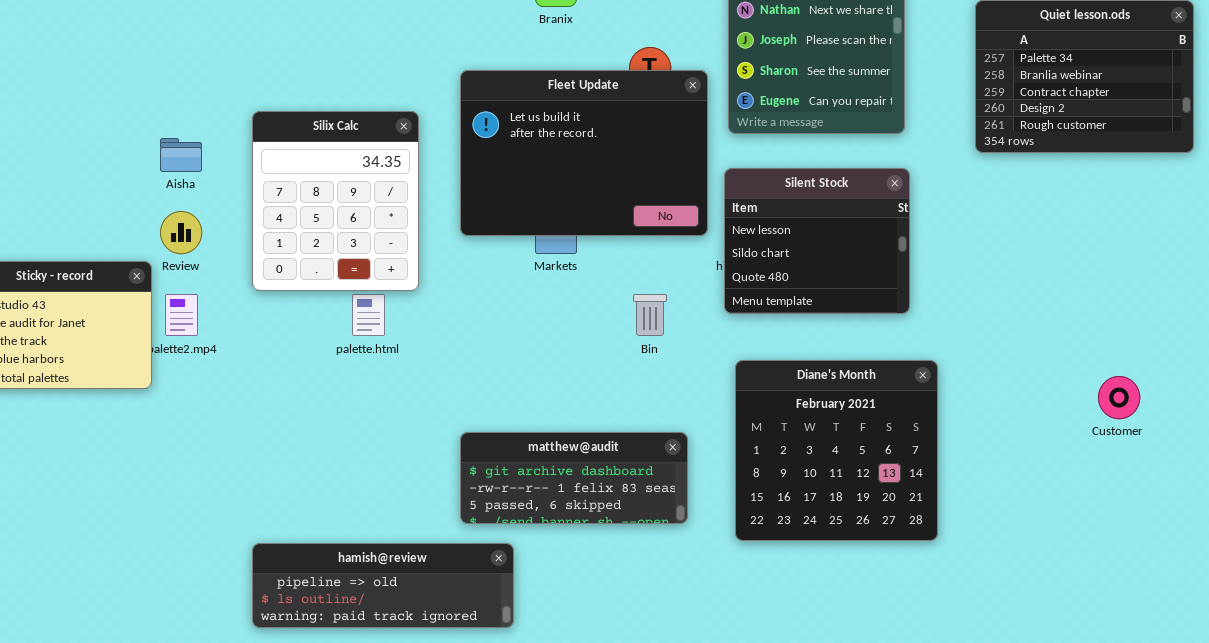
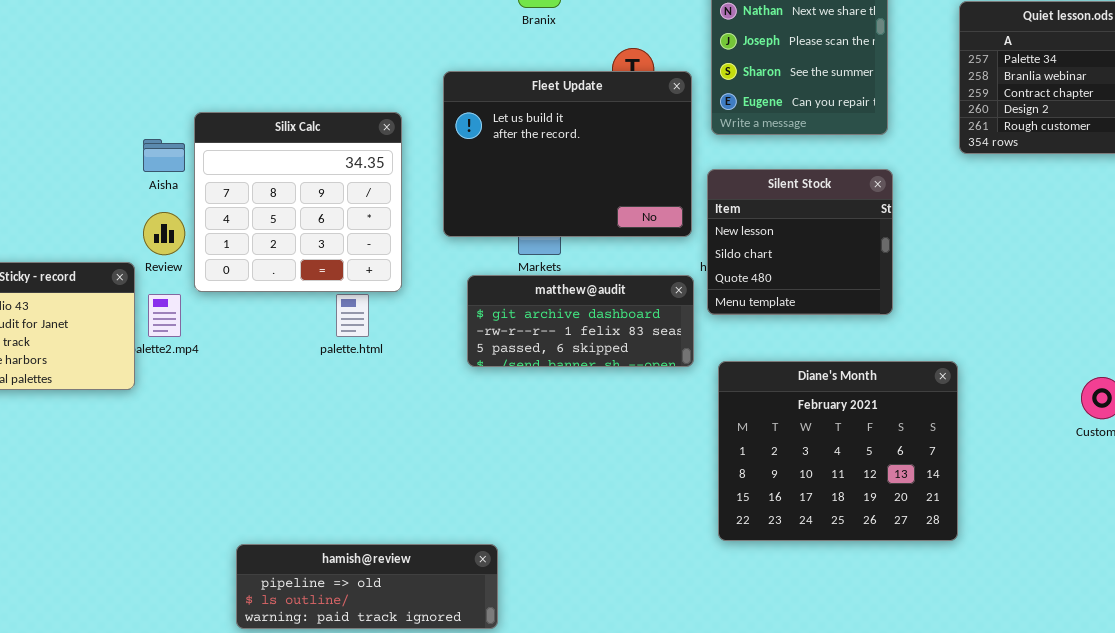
Silix Calc: [252,111,419,291] -> [194,112,402,292], resized
Diane's Month: [735,360,938,541] -> [718,361,958,541], resized
matthew@audit: [460,432,688,524] -> [467,275,694,367], moved

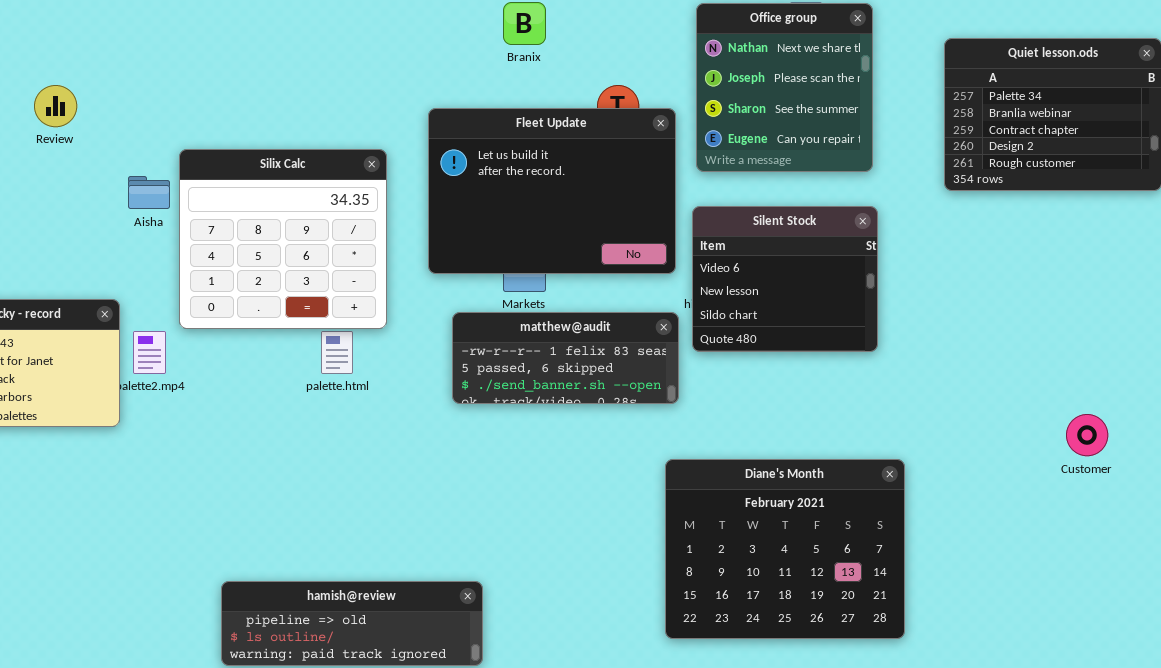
Silent Stock: [707,169,893,315] -> [692,206,878,352], scrolled up 1 row
Review: [143,212,185,255] -> [34,85,77,127], moved
matthew@audit: [467,275,694,367] -> [452,312,679,404], scrolled down 1 row
Diane's Month: [718,361,958,541] -> [665,459,905,639], moved

